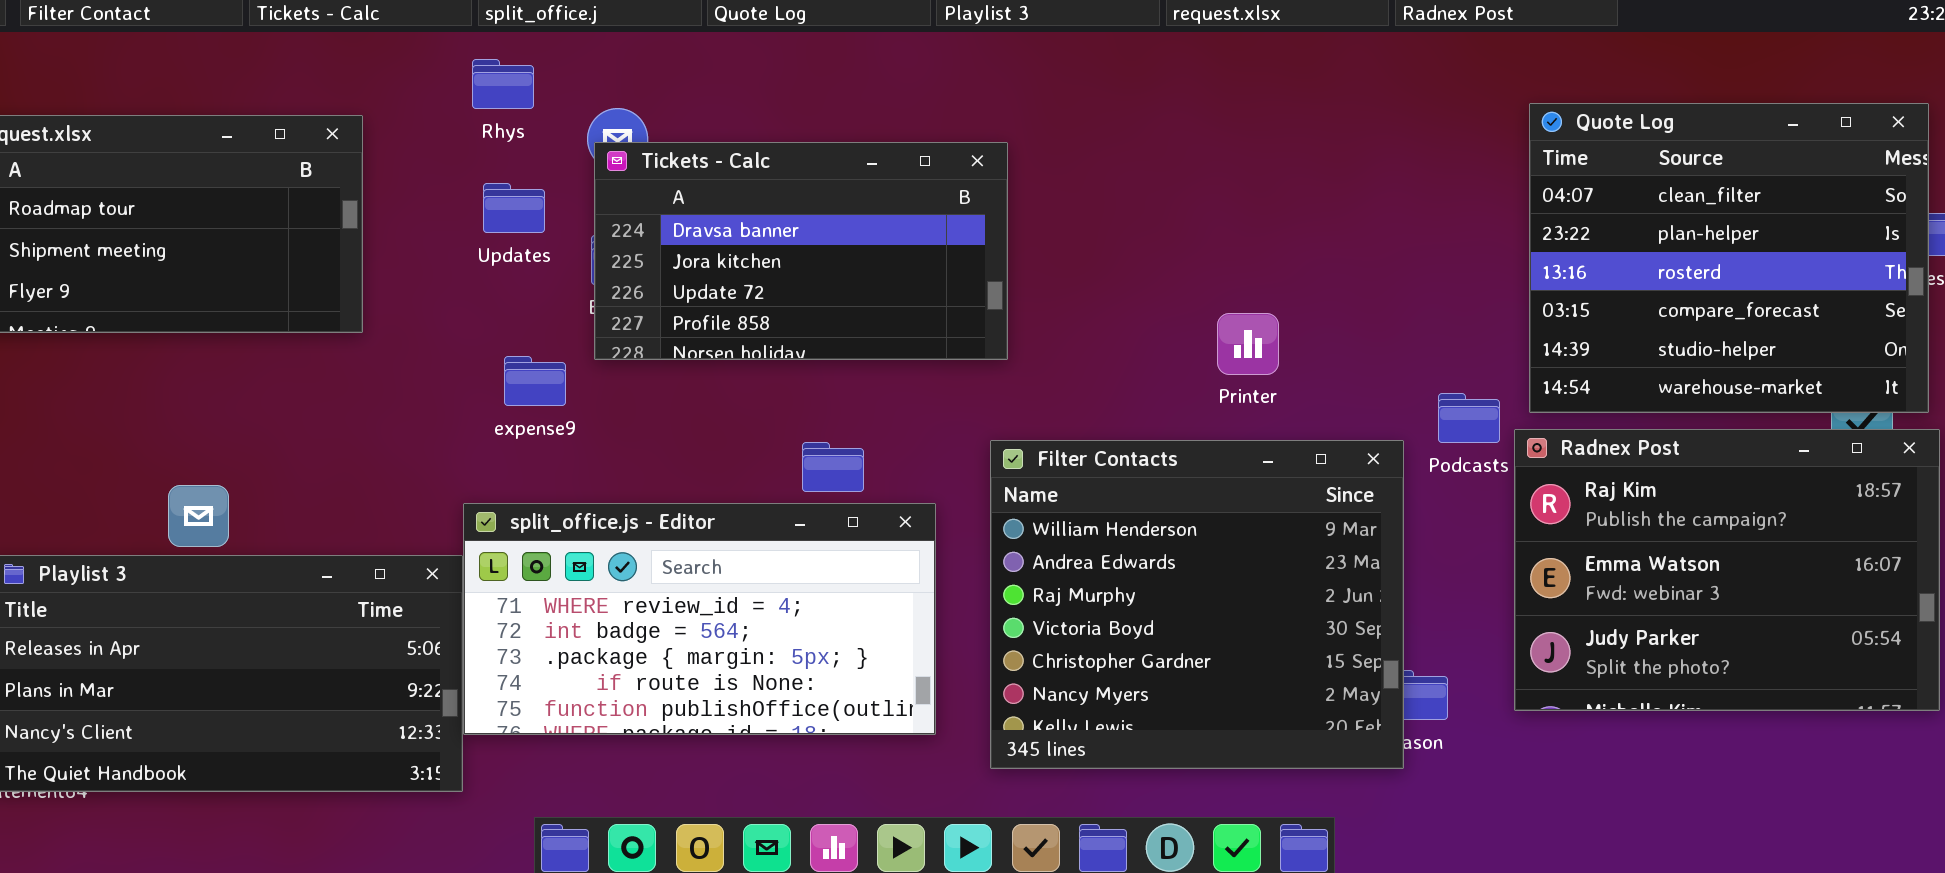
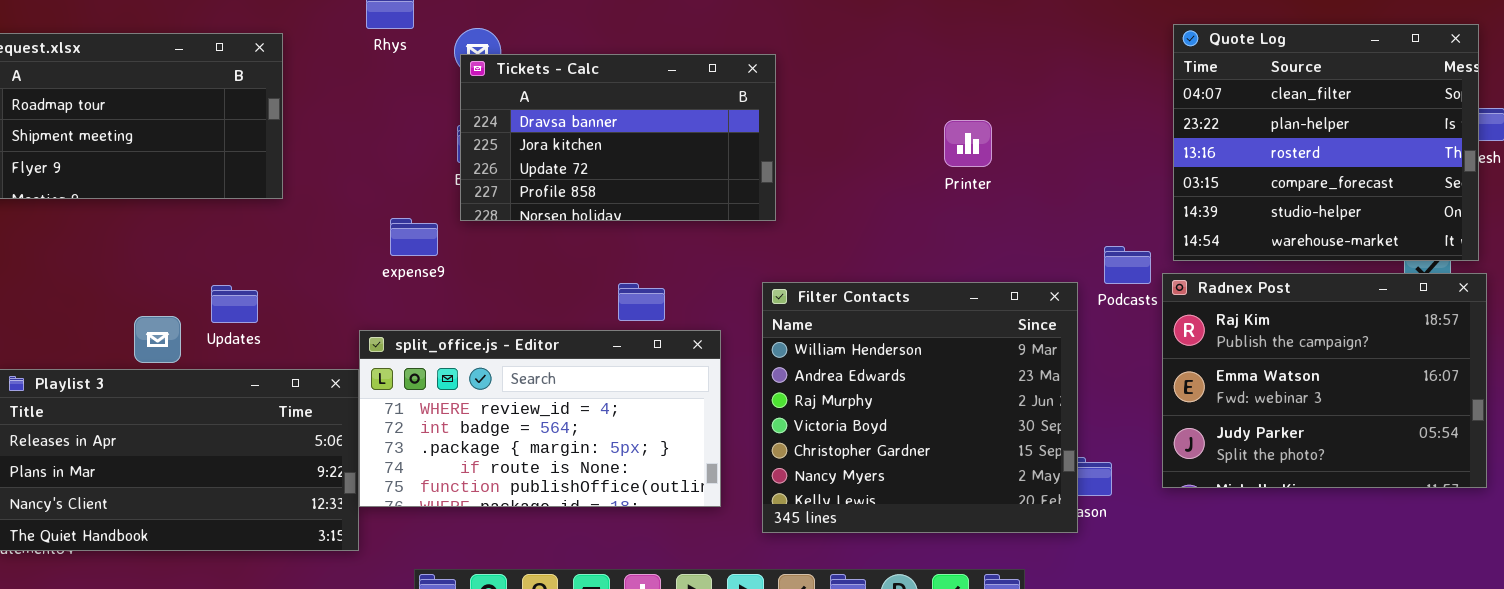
Updates: [483,183,545,233] -> [211,285,258,323], moved
Printer: [1217,313,1279,375] -> [944,120,992,167], moved

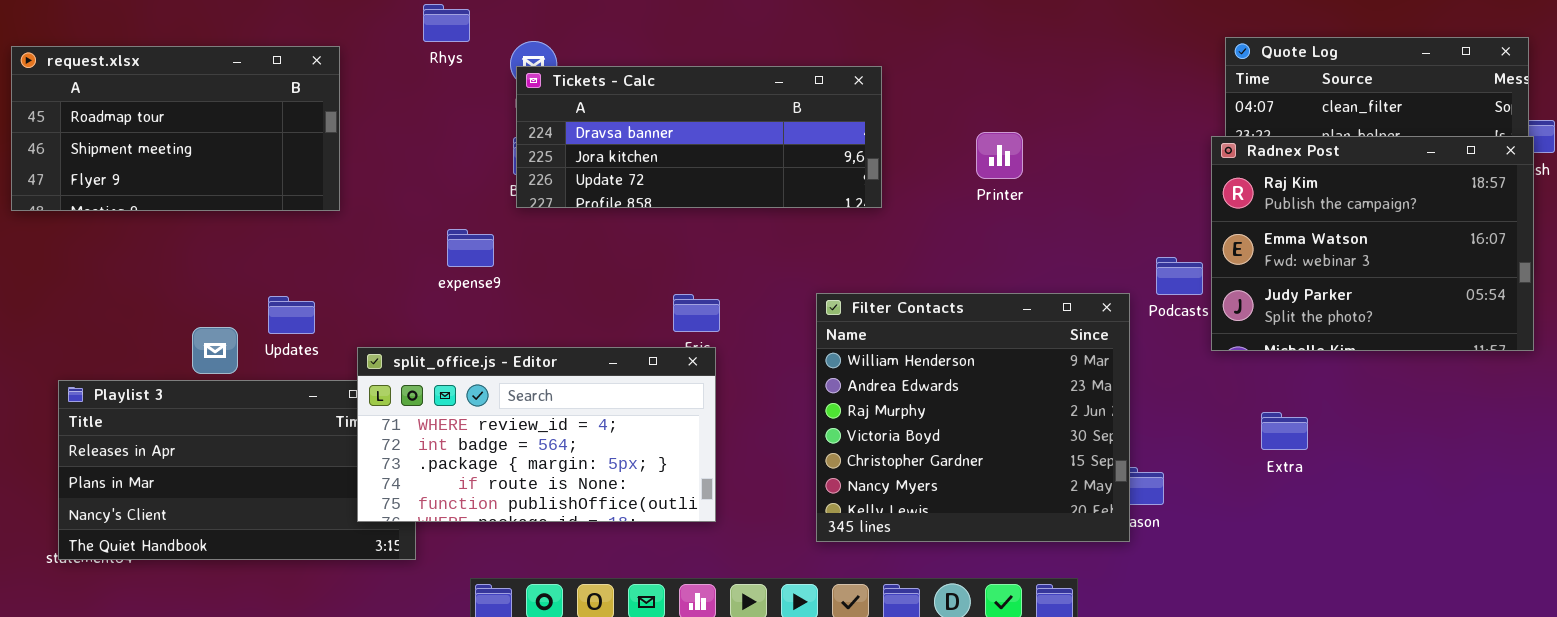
Tickets - Calc: [460,54,776,221] -> [516,66,882,208], resized
Printer: [944,120,992,167] -> [976,132,1023,179], moved
Radnex Post: [1162,273,1487,488] -> [1211,136,1534,351], moved
split_office.js - Editor: [359,330,721,507] -> [357,347,716,522], moved

